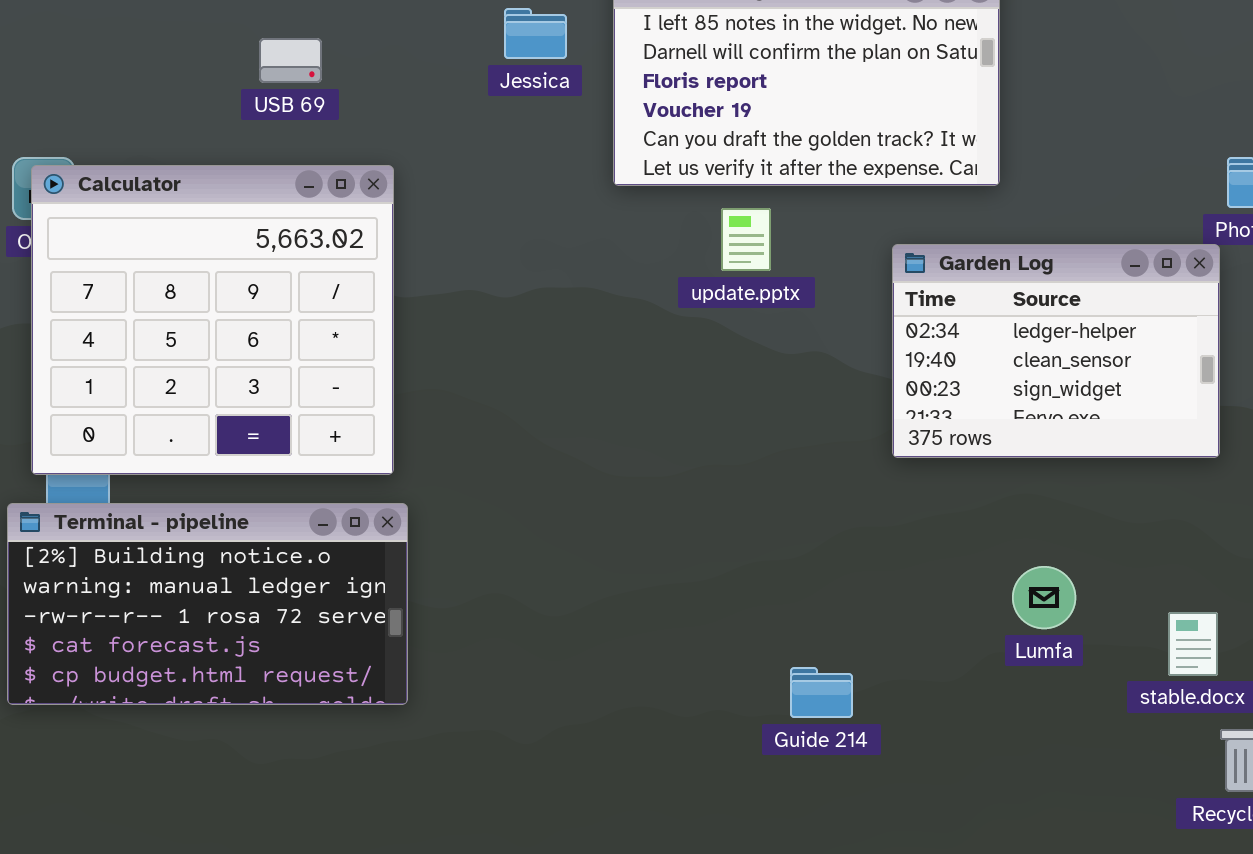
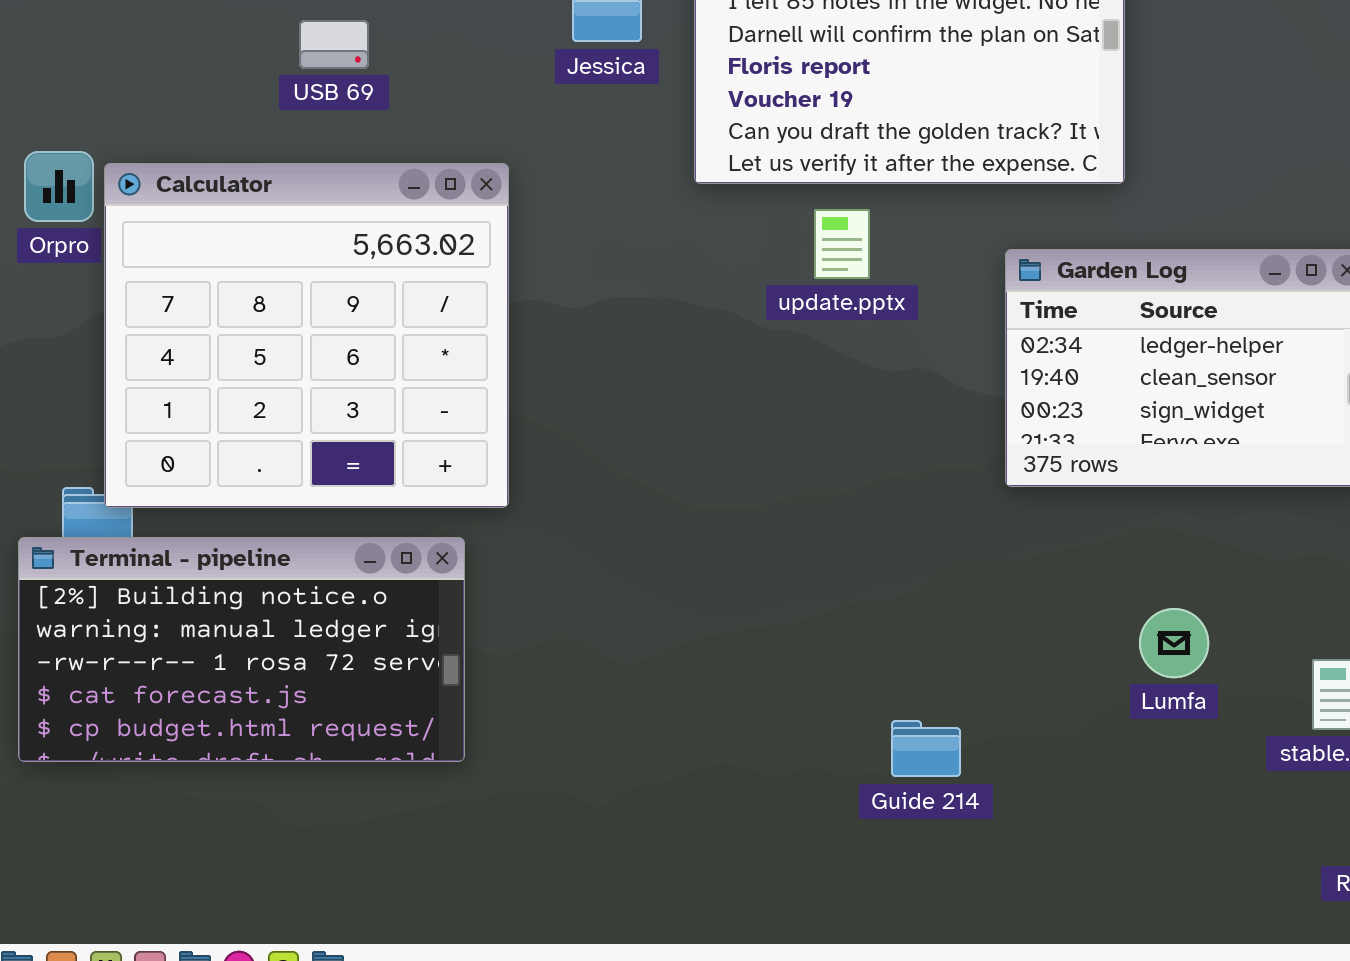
Calculator: [31,165,394,475] -> [104,163,509,508], moved

